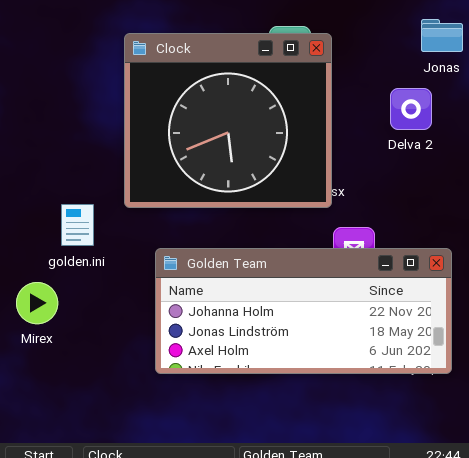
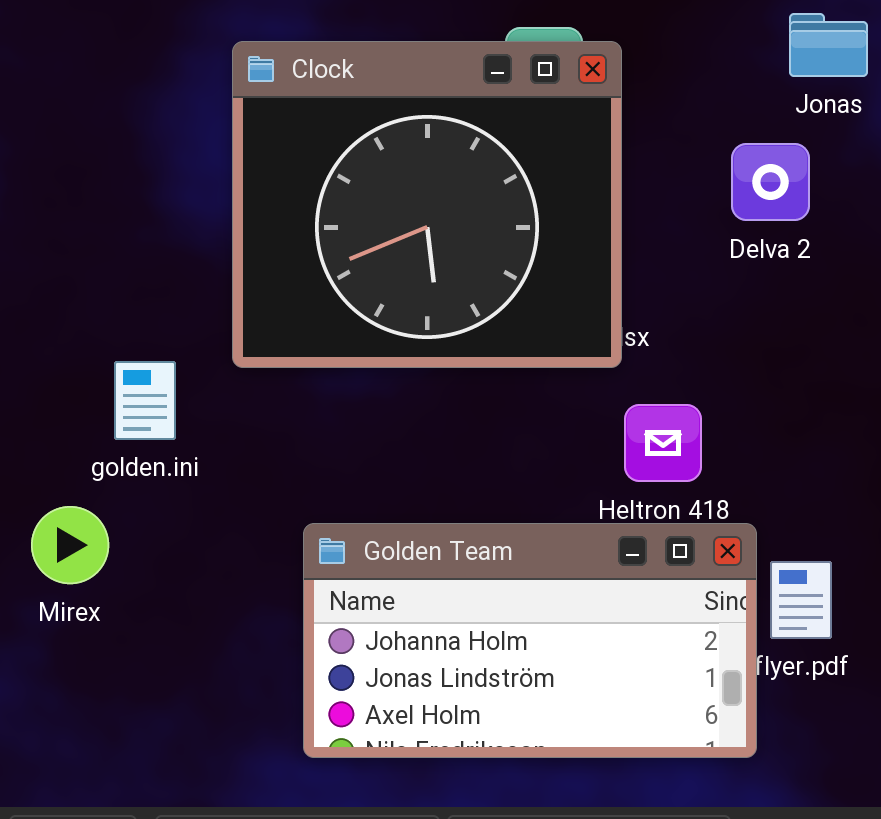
Golden Team: [155,248,452,374] -> [303,523,757,758], moved, resized

